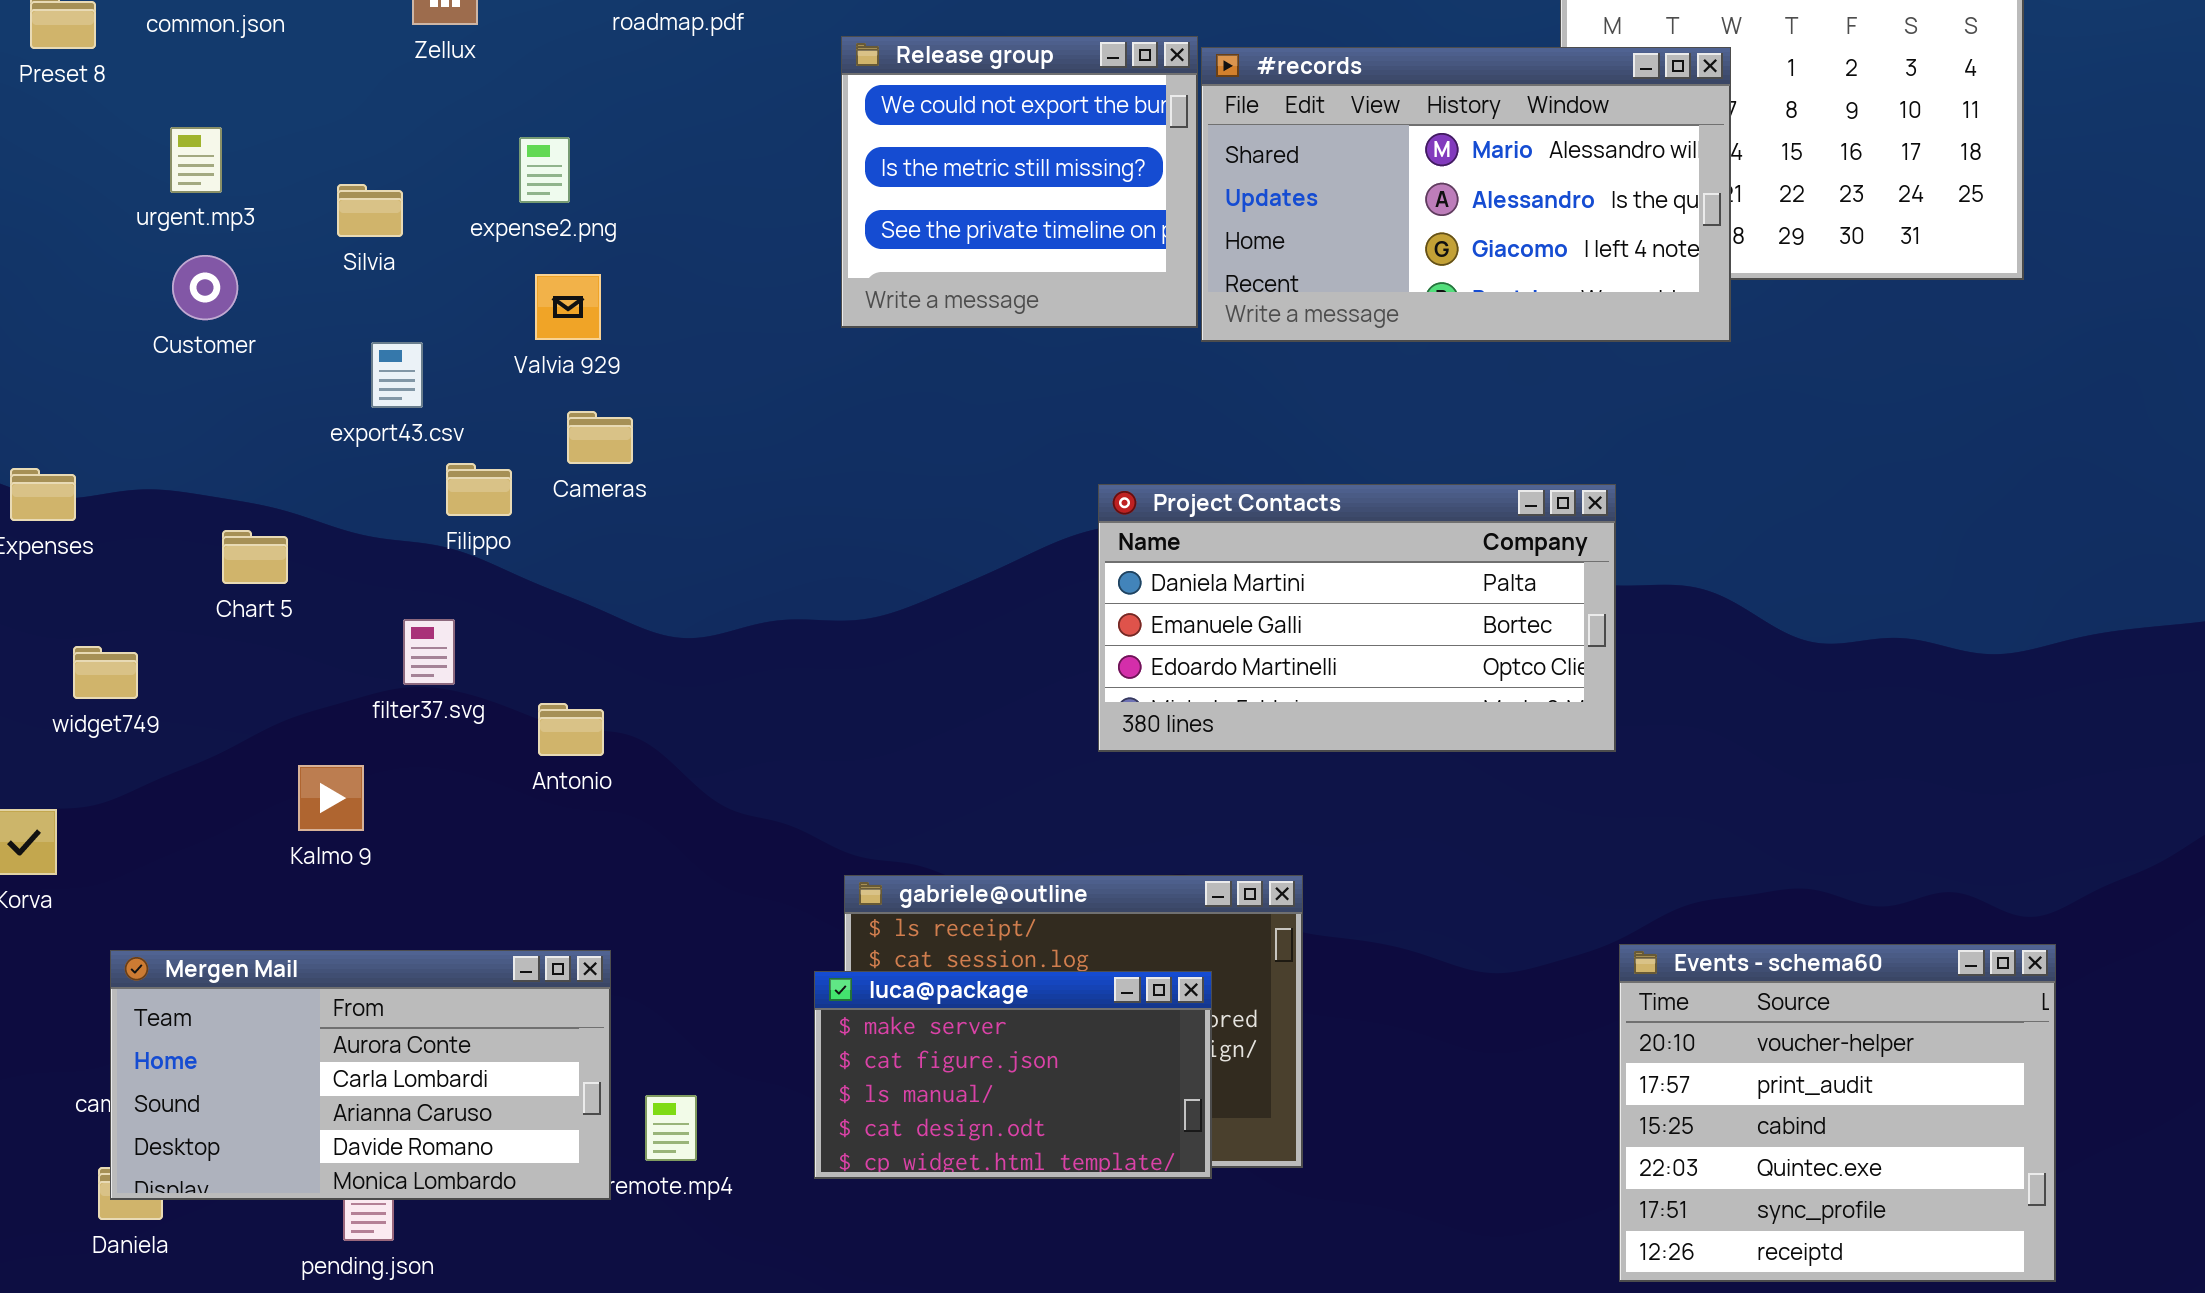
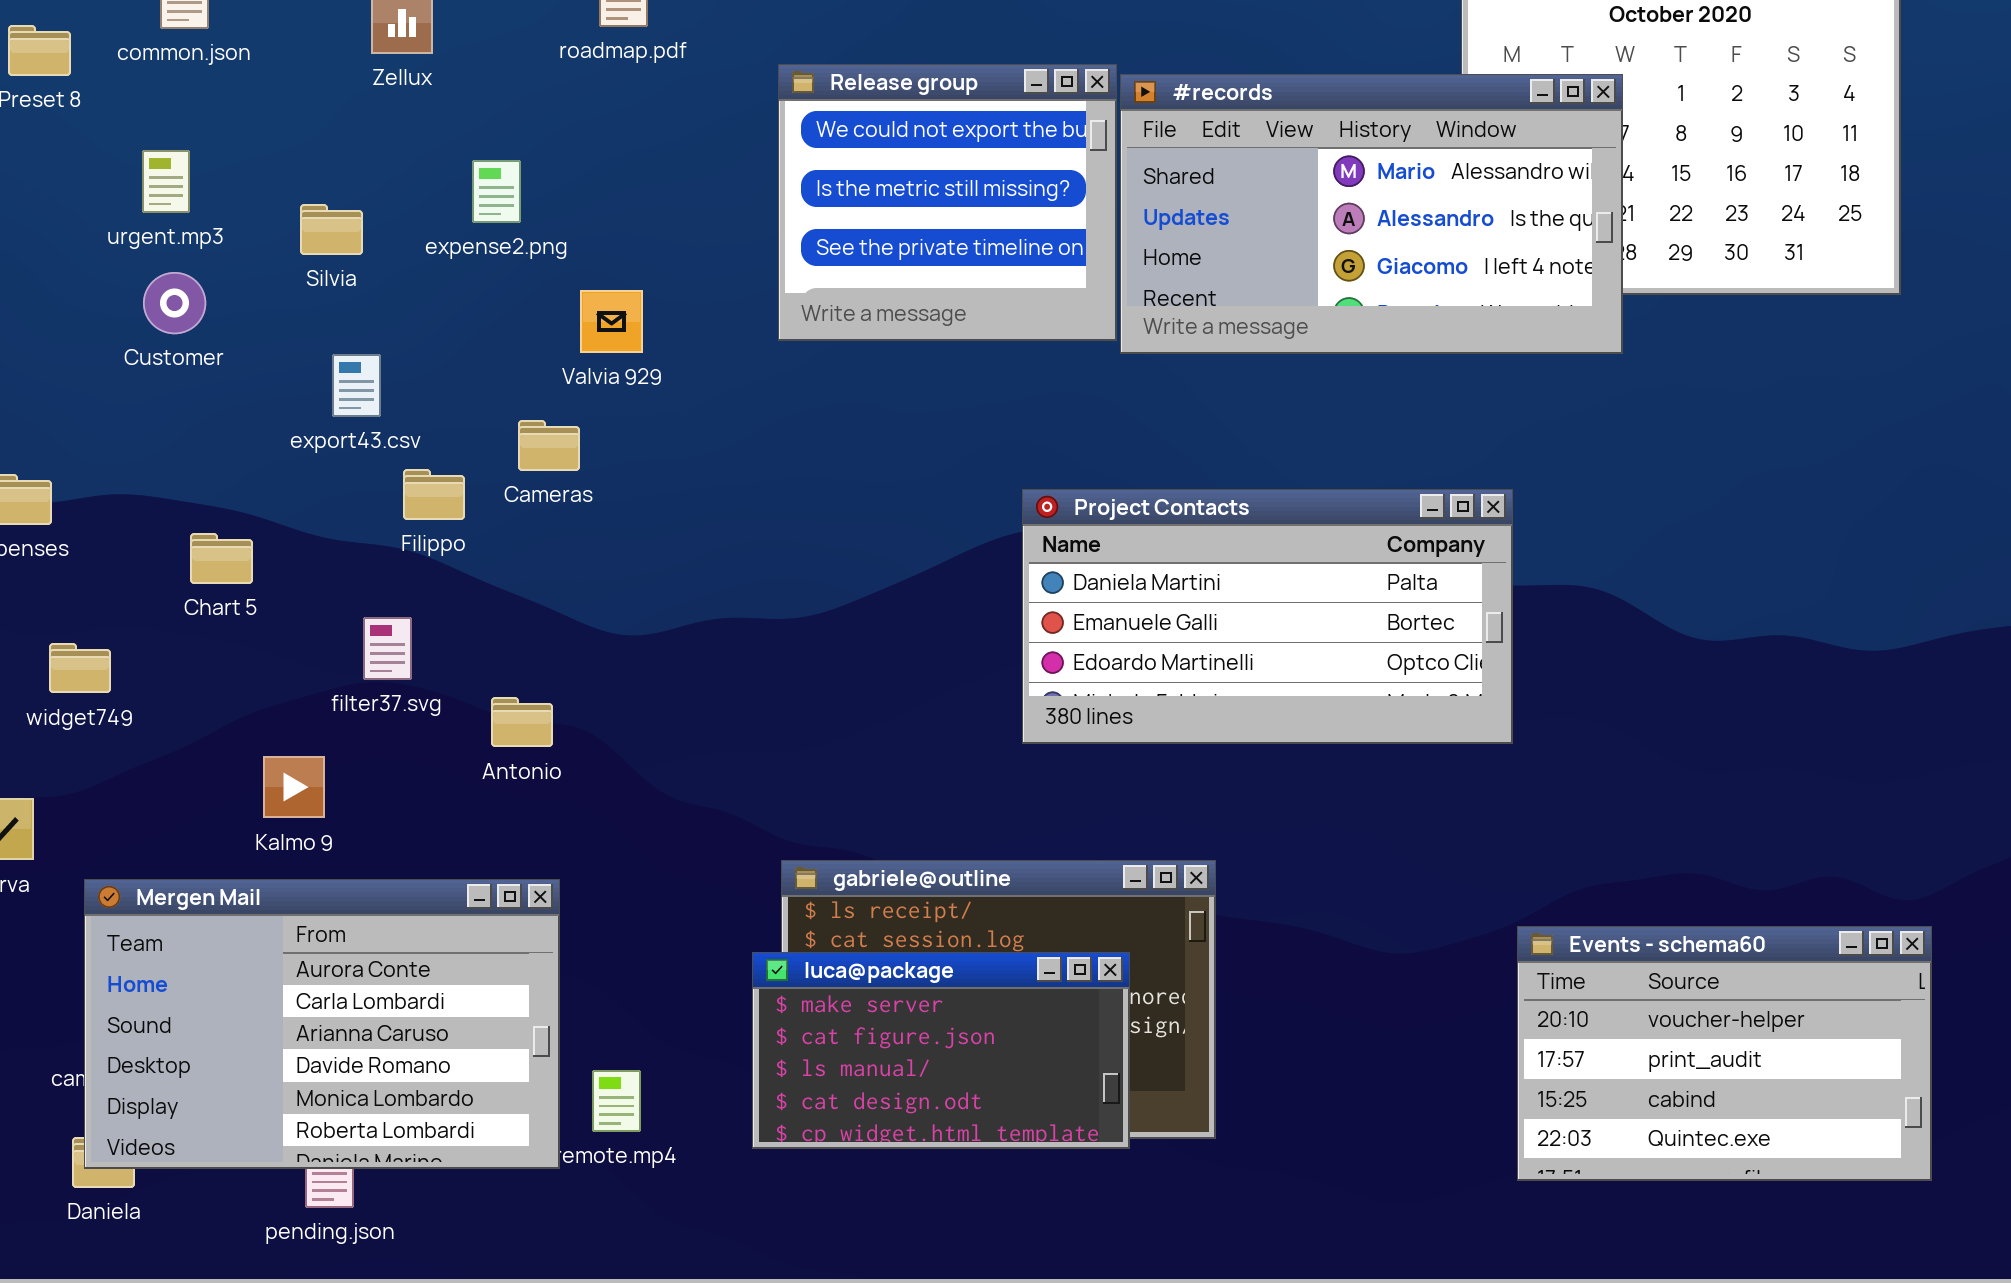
Valvia 929: [535,274,601,340] -> [580,290,643,353], moved
Events - schema60: [1619,944,2056,1282] -> [1517,926,1932,1181], resized
Mergen Mail: [110,950,611,1200] -> [84,879,560,1169], resized

